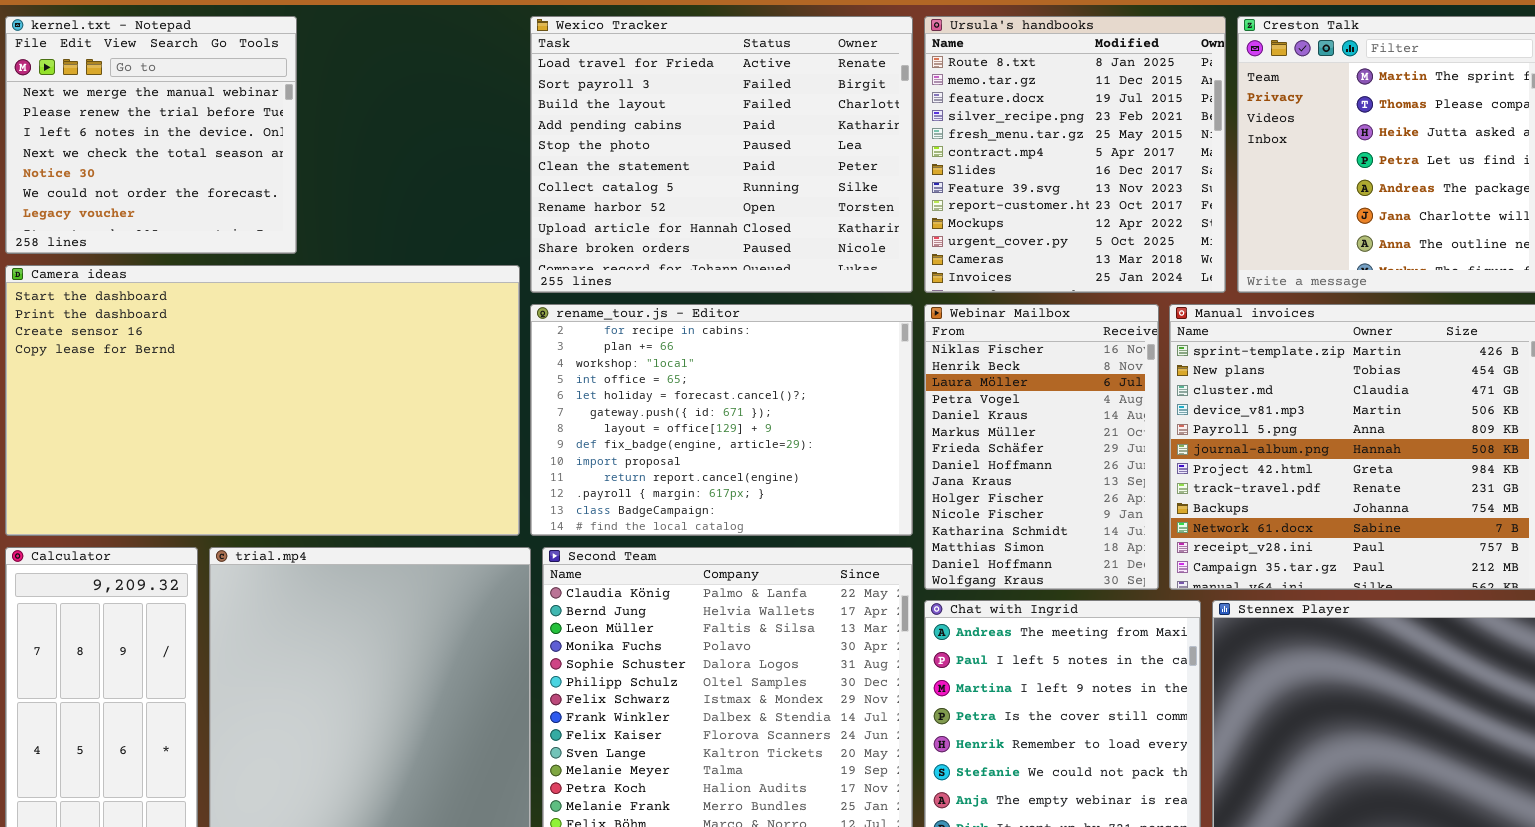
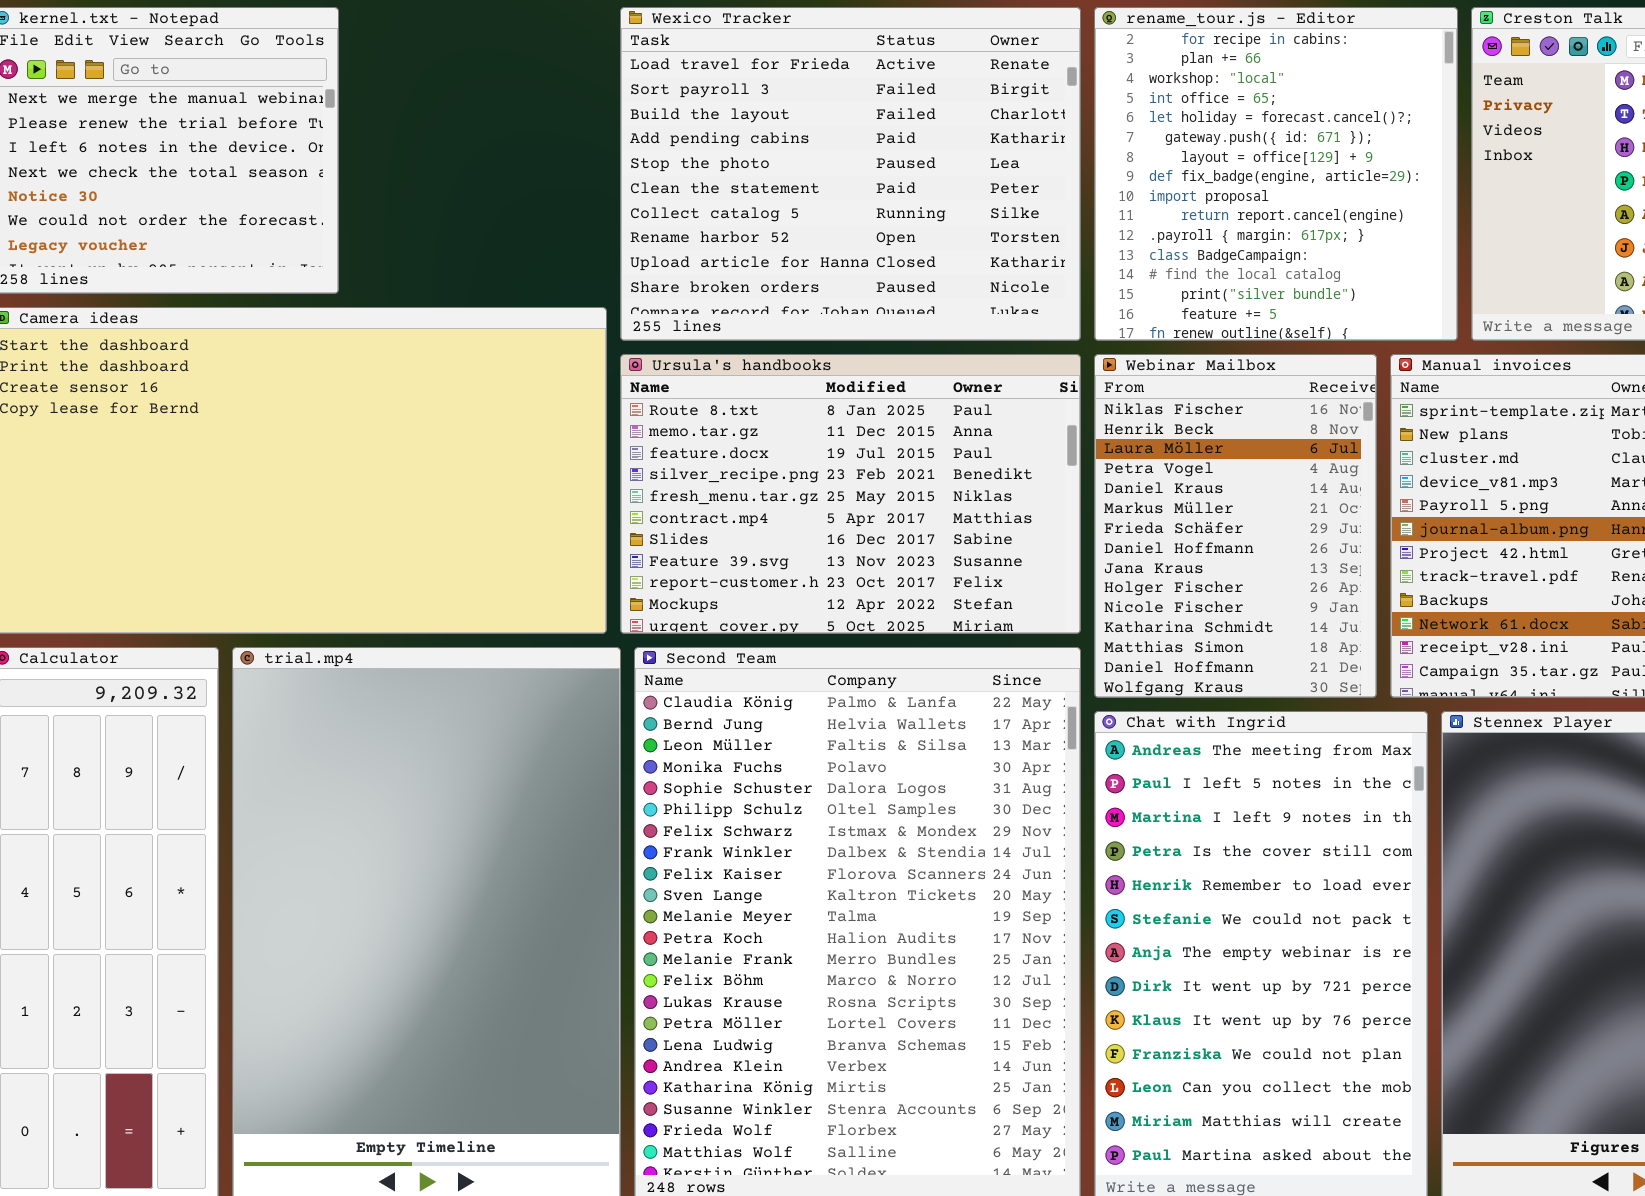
Ursula's handbooks: [924,16,1226,293] -> [620,354,1081,634], moved, resized
rename_tour.js - Editor: [530,304,913,536] -> [1094,7,1458,341], moved, resized

